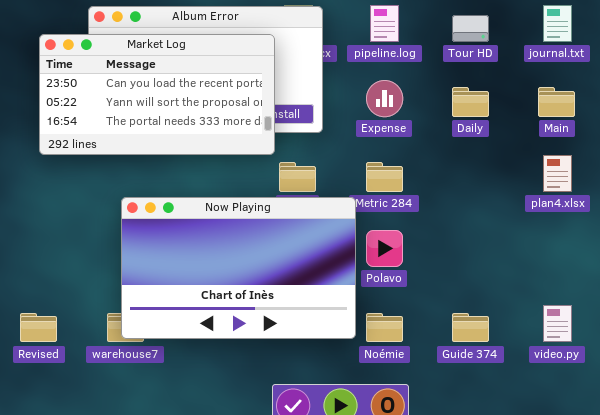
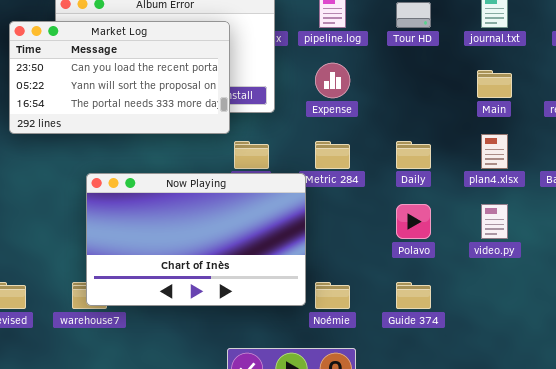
Daily: [452,87,489,117] -> [396,141,431,169], moved
Polavo: [366,230,403,267] -> [396,204,431,239], moved
video.py: [543,305,572,342] -> [481,204,508,239], moved

